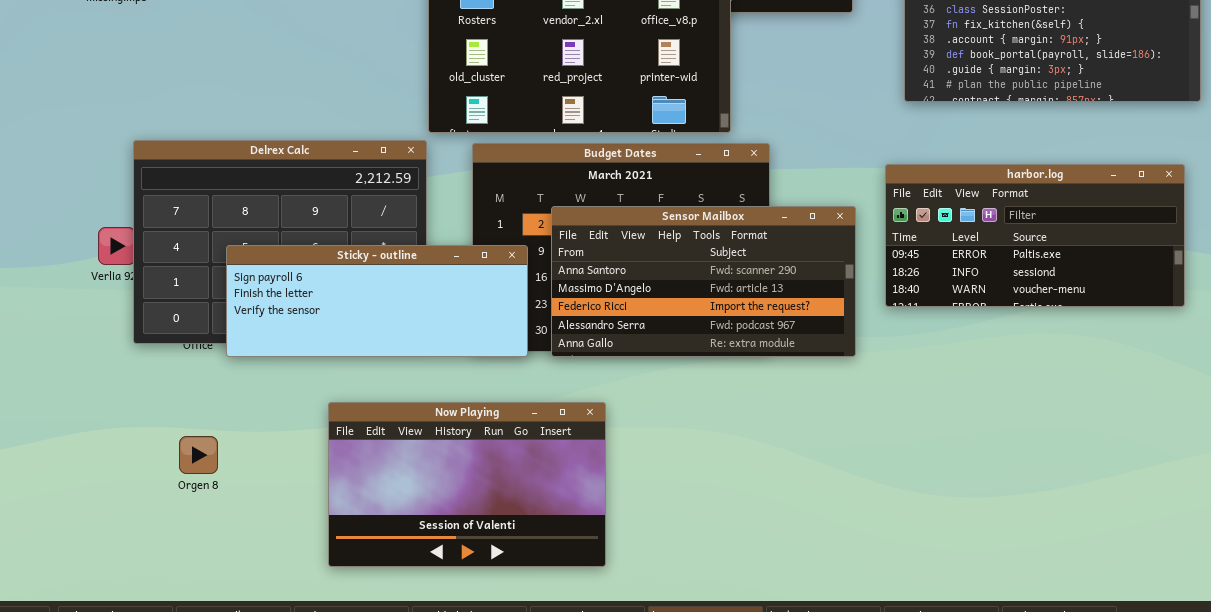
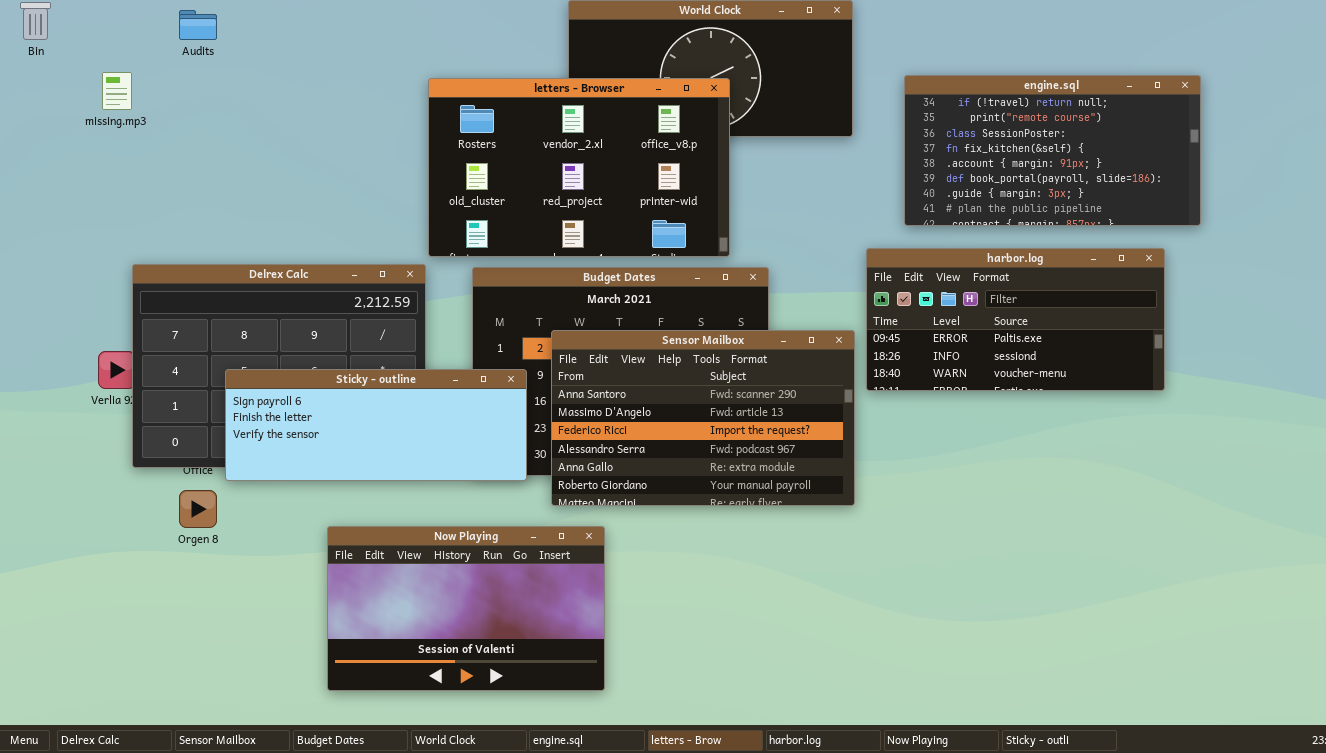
harbor.log: [885,164,1185,307] -> [866,248,1165,391], moved
Sensor Mailbox: [551,206,856,357] -> [551,330,855,506], resized
Orgen 8: [179,436,218,474] -> [179,490,217,528], moved

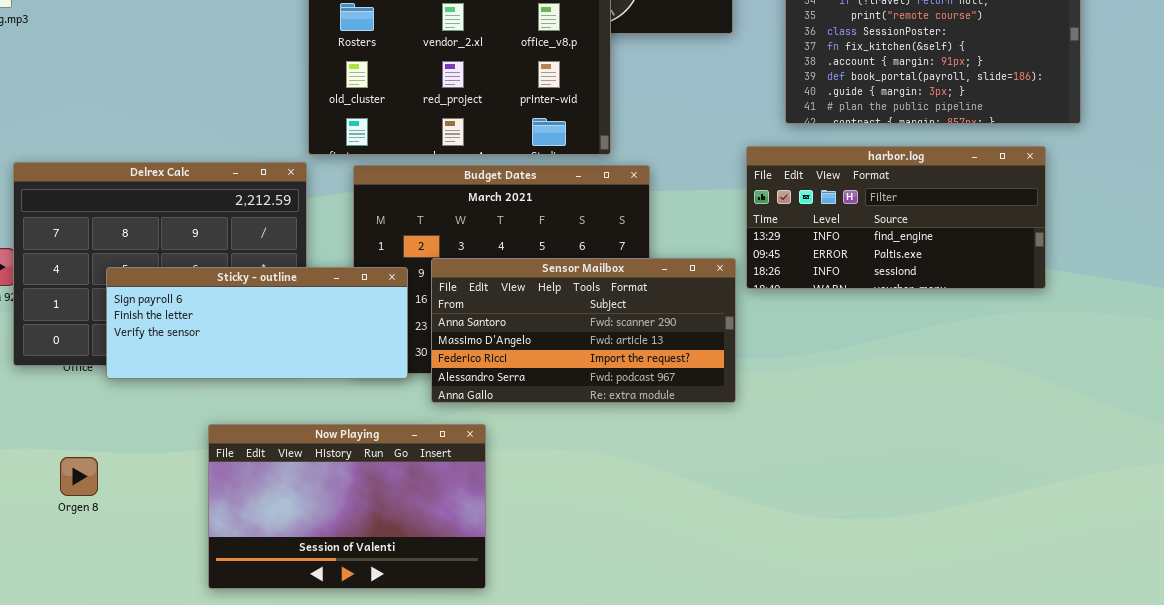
harbor.log: [866,248,1165,391] -> [746,146,1046,289], scrolled up 1 row
Sensor Mailbox: [551,330,855,506] -> [431,258,736,403], resized
Orgen 8: [179,490,217,528] -> [60,457,98,496], moved

